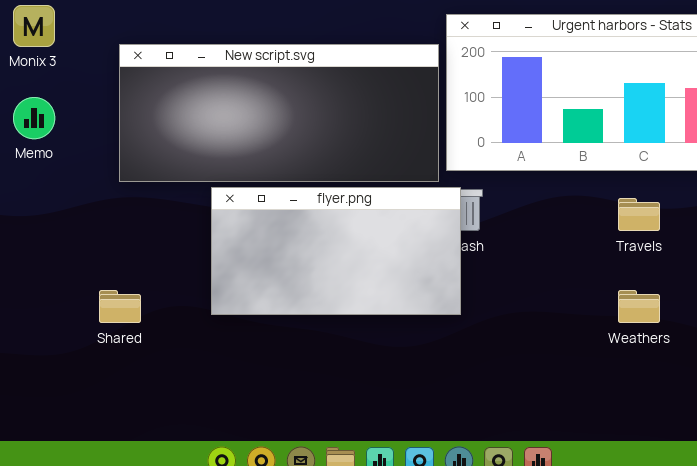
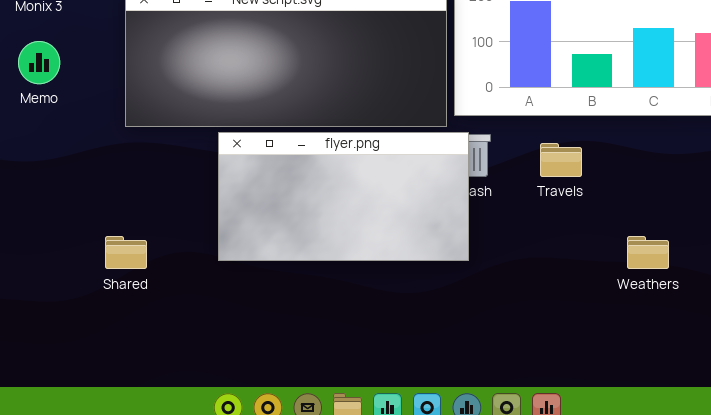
Travels: [618,198,660,231] -> [540,143,582,177], moved

